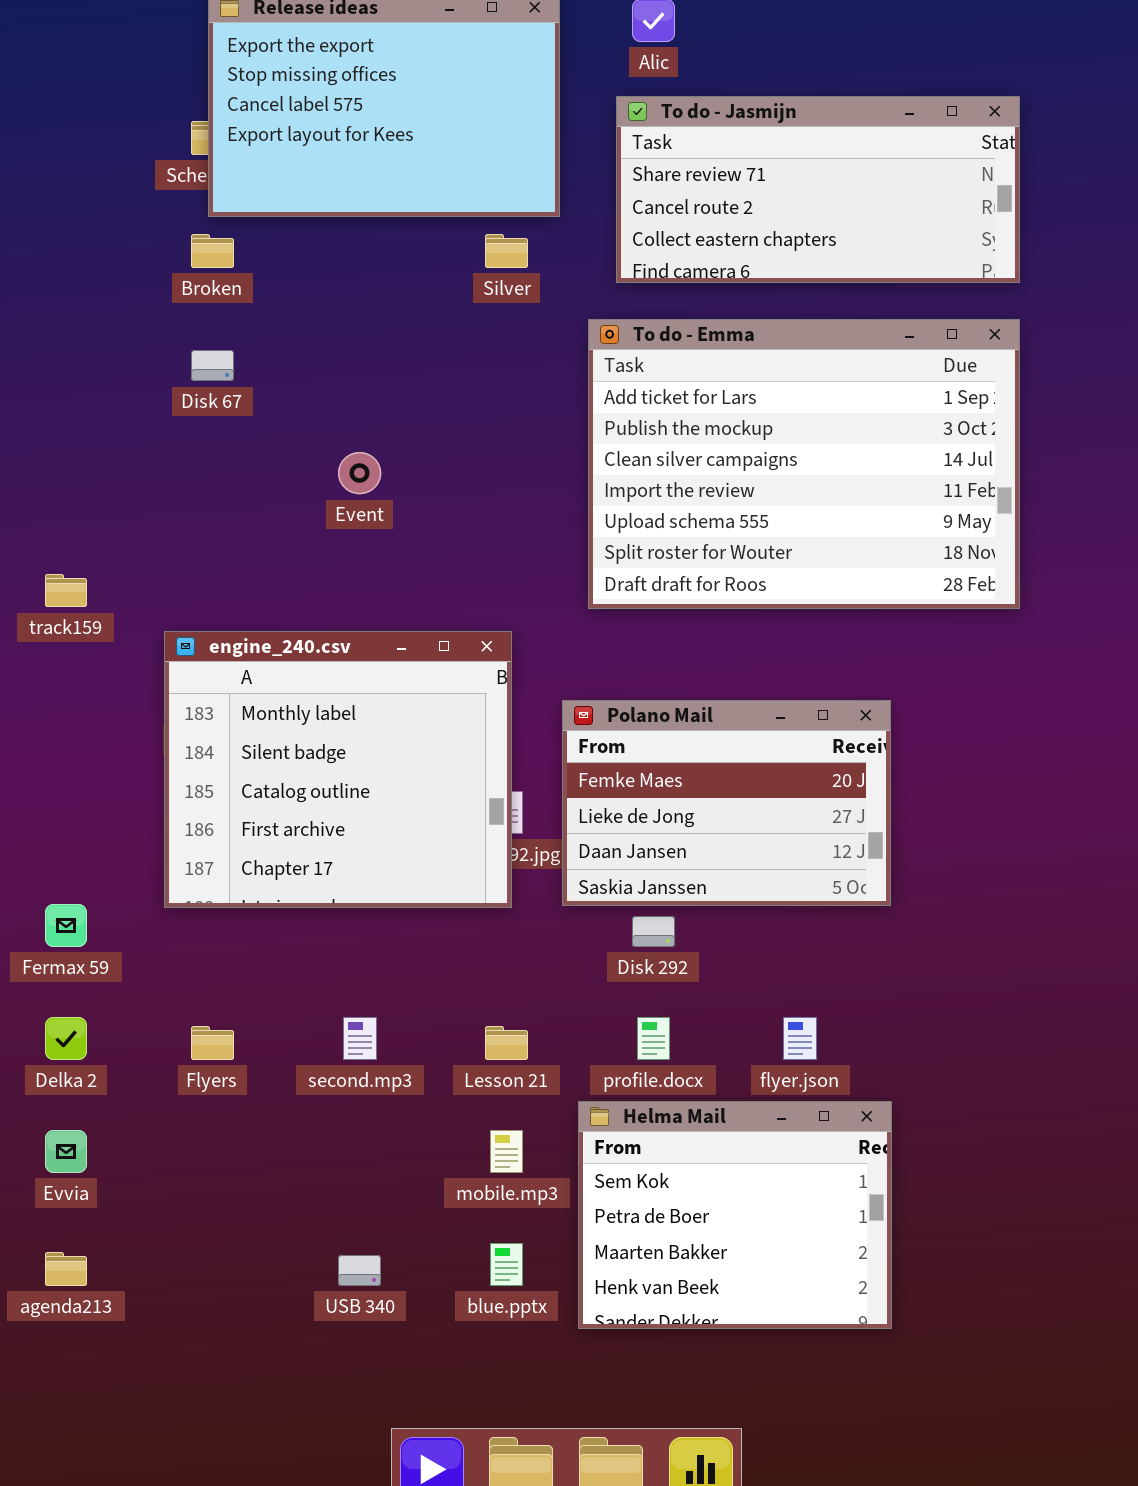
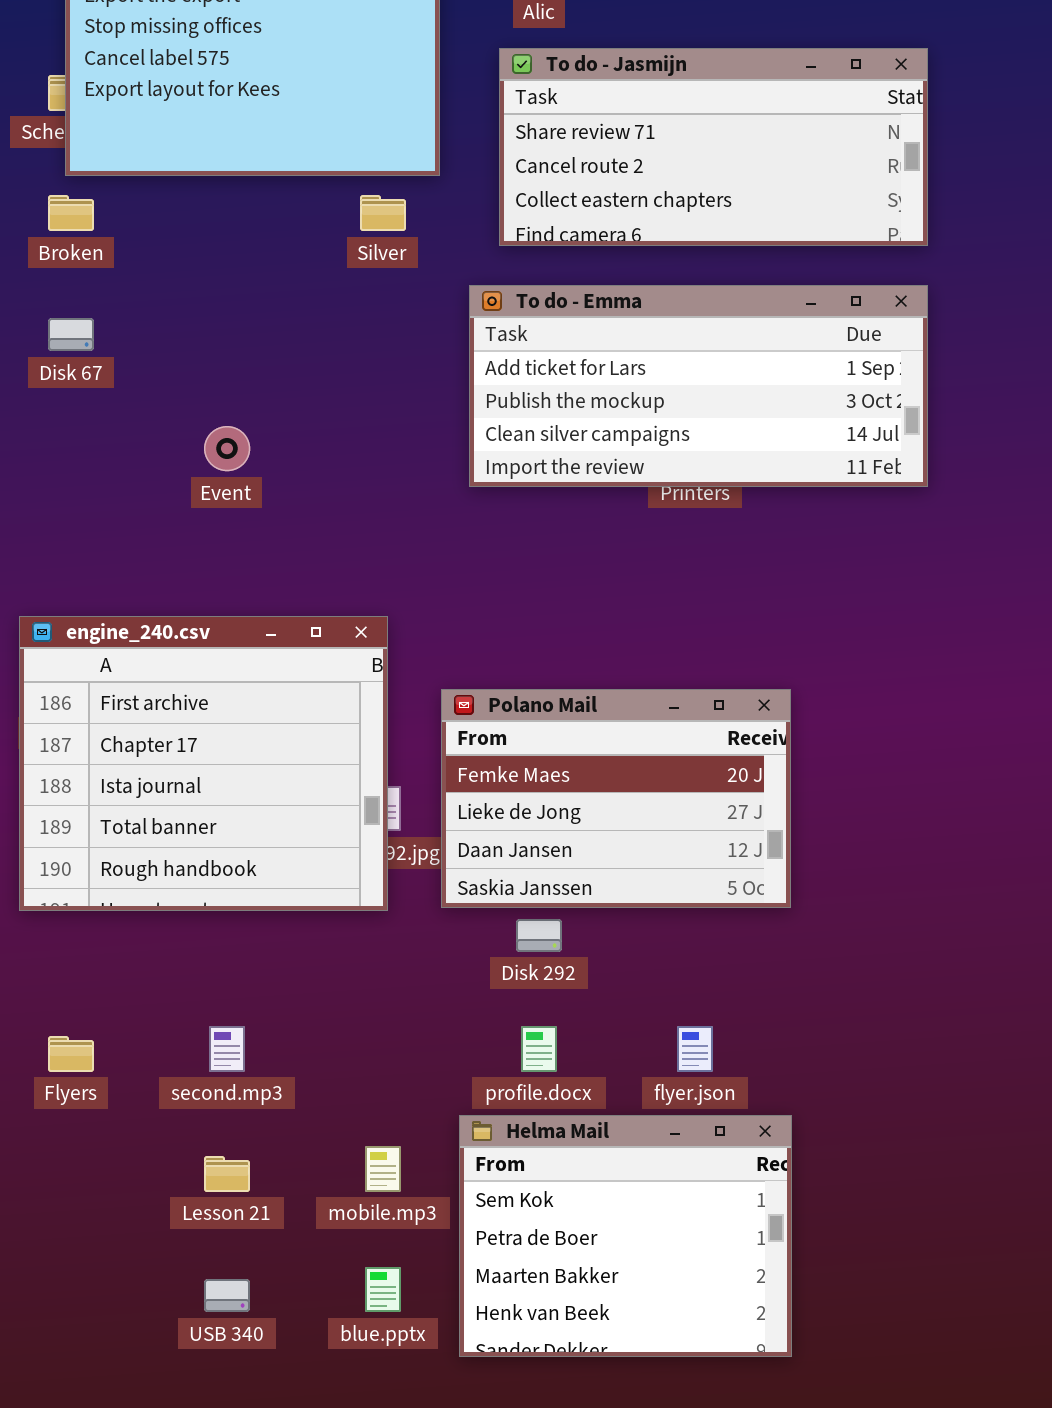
To do - Emma: [588,319,1020,609] -> [469,285,928,487], resized
engine_240.csv: [164,631,512,908] -> [19,616,388,911], scrolled down 3 rows
Lesson 21: [485,1026,528,1060] -> [204,1156,250,1192], moved

